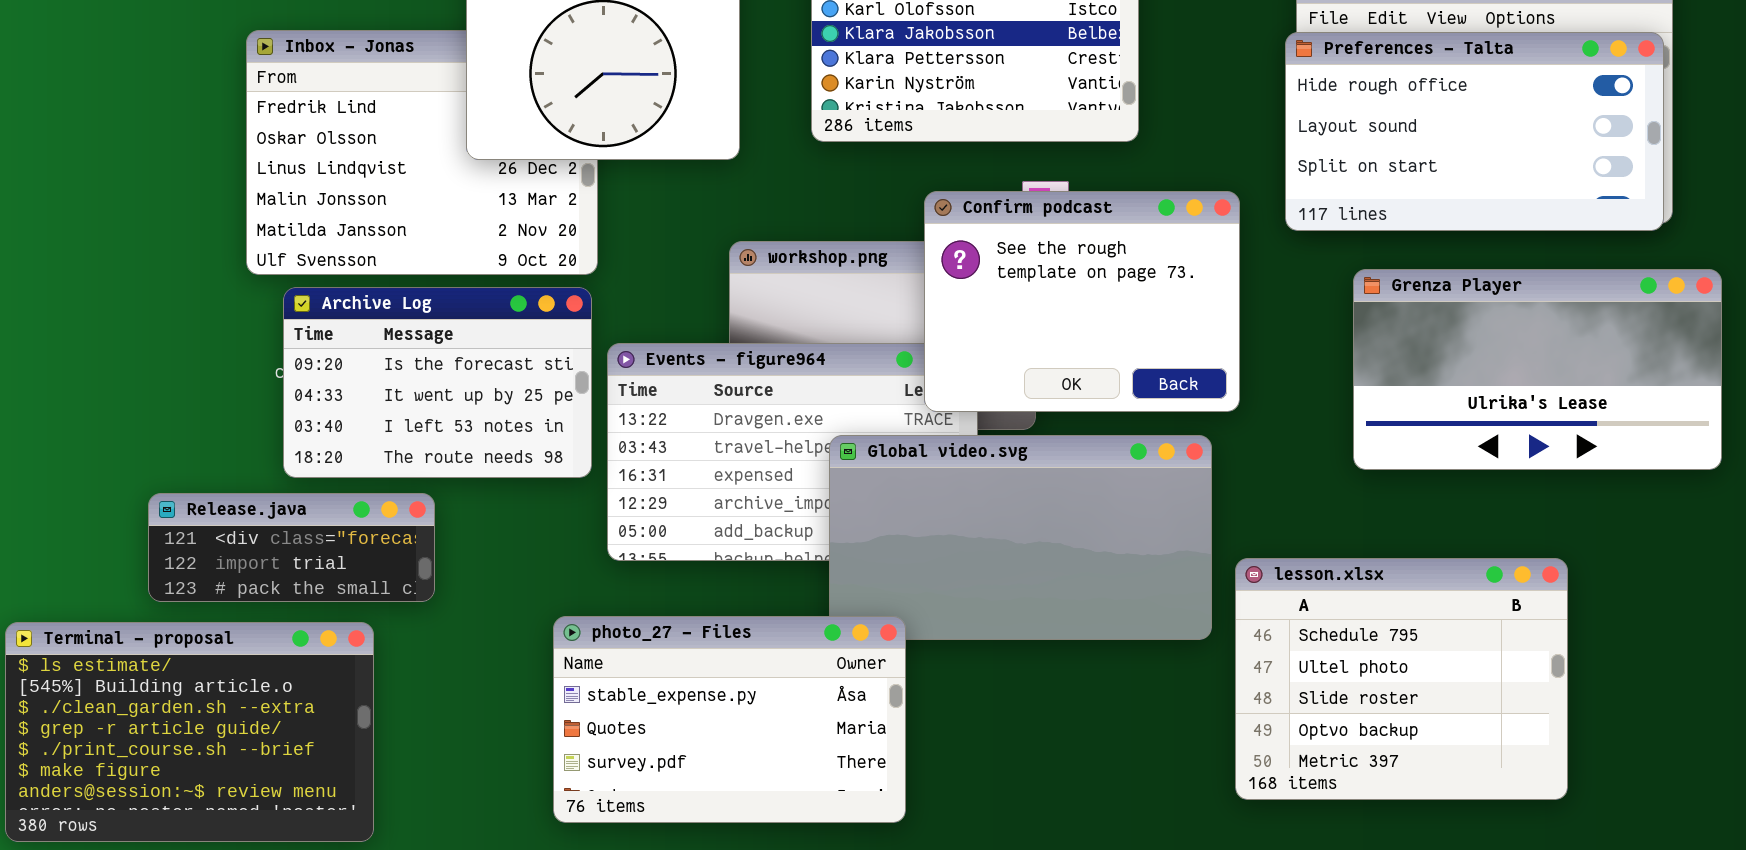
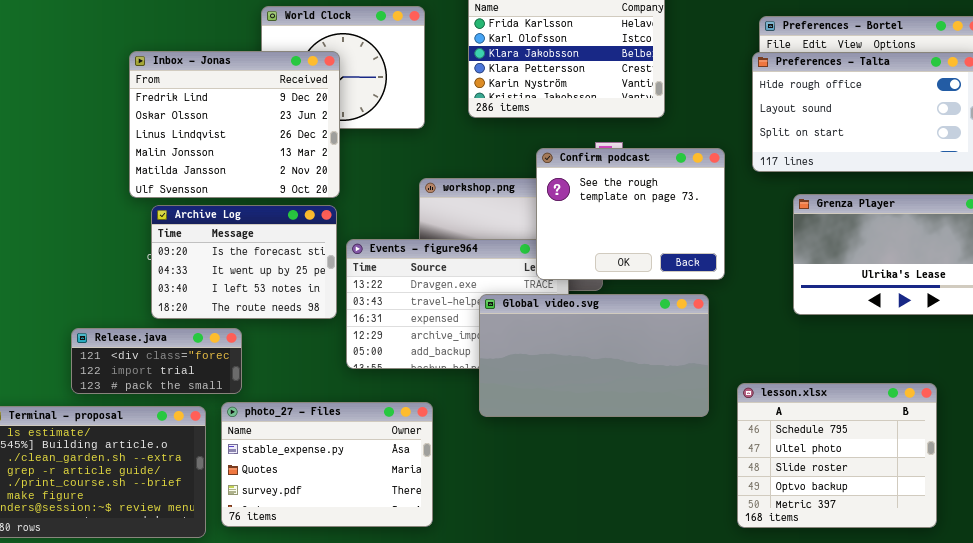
Inbox - Jonas: [246,30,598,275] -> [129,51,340,198], raised
lesson.xlsx: [1235,558,1568,800] -> [737,383,937,528], moved
photo_27 - Files: [553,616,906,823] -> [221,402,433,527], moved

